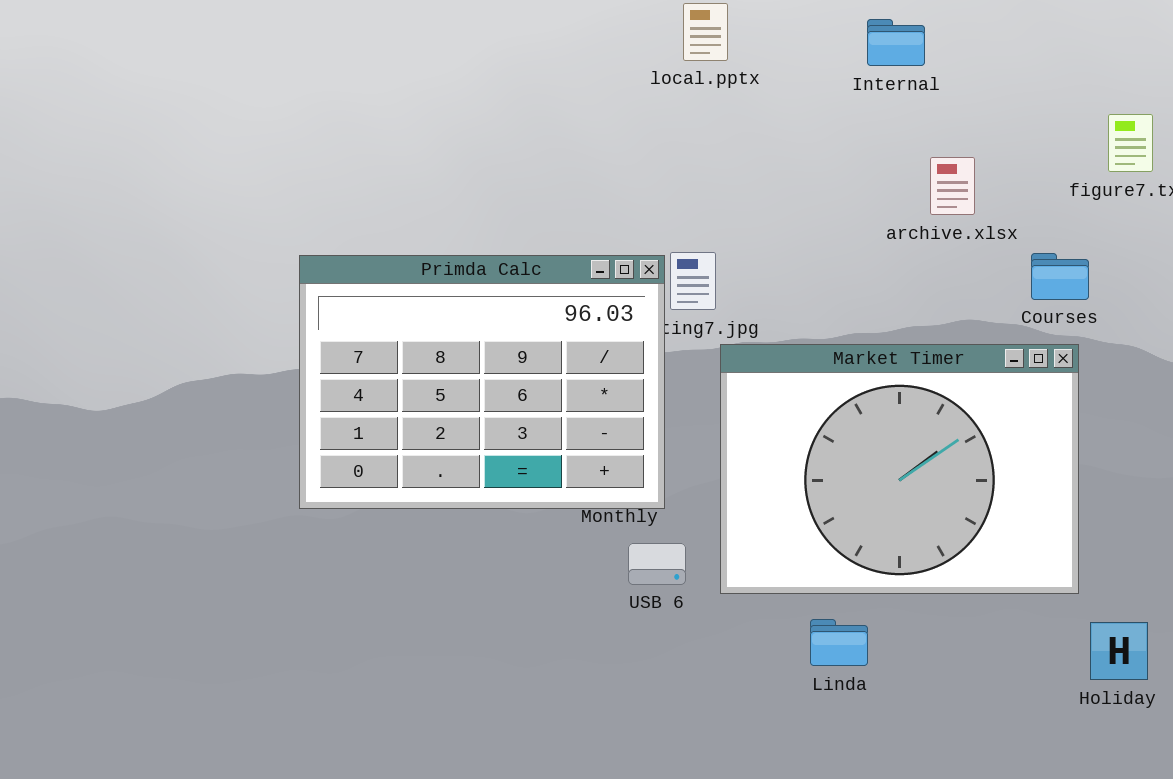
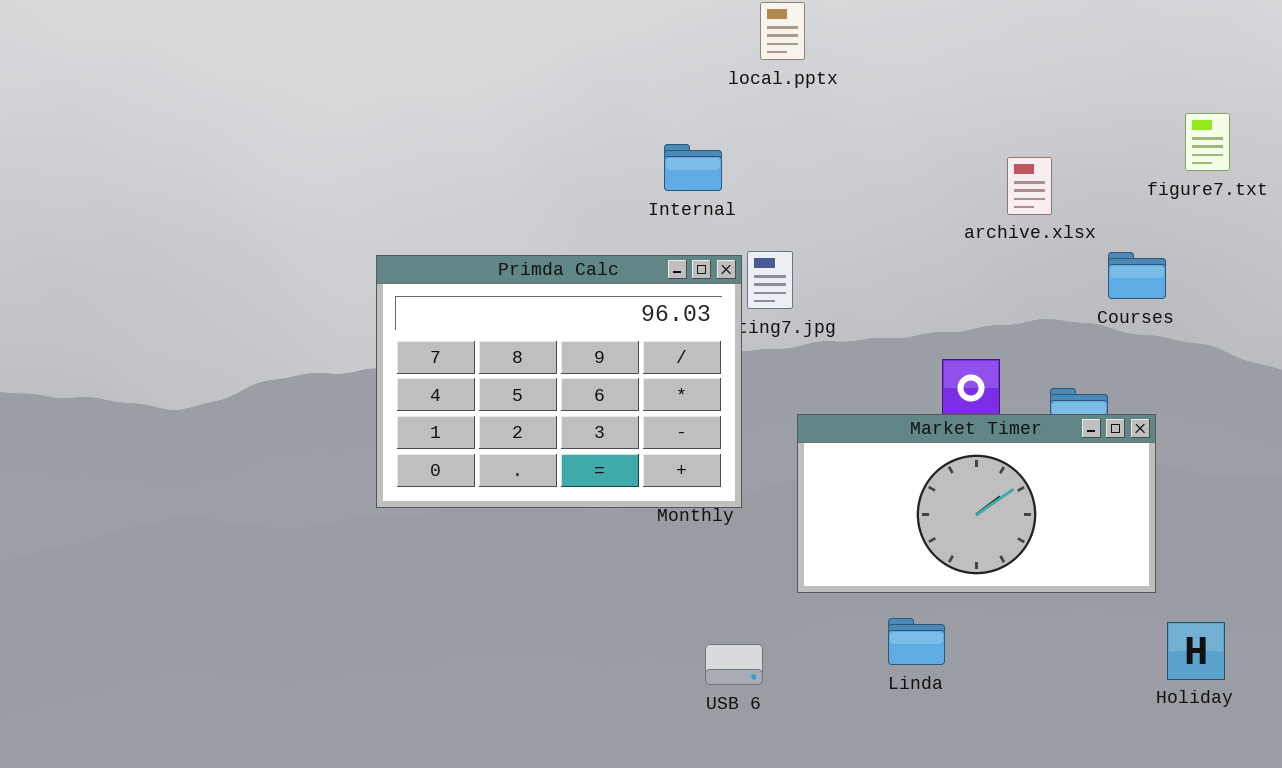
Internal: [867,19,925,66] -> [664,144,722,191], moved
Market Timer: [720,344,1079,594] -> [797,414,1156,593], resized
USB 6: [628,543,686,585] -> [705,644,763,685], moved

